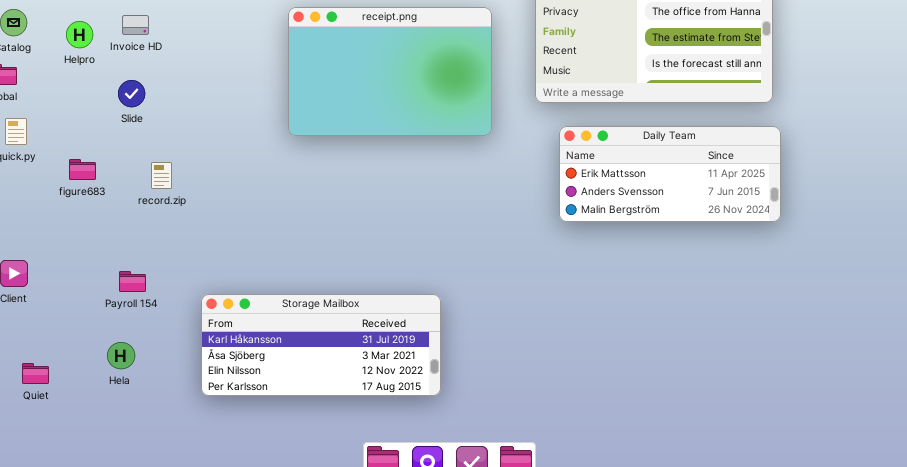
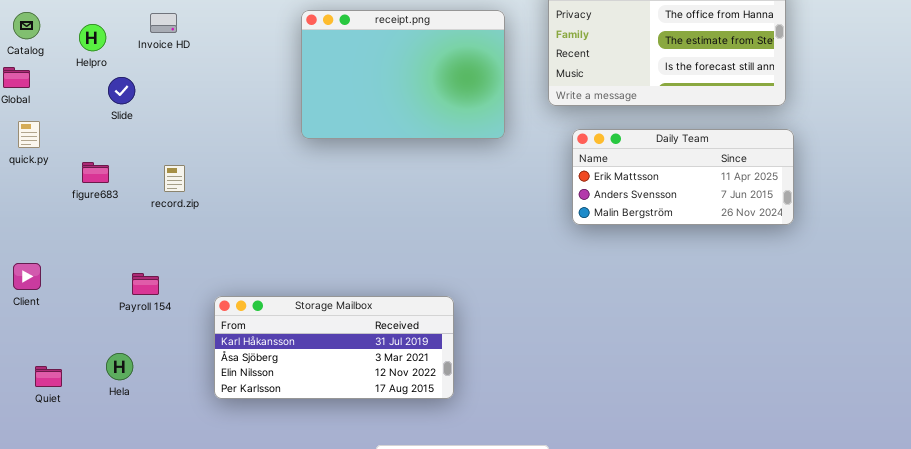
Invoice HD: [122,15,149,35] -> [150,13,177,33], moved
Slide: [118,80,145,107] -> [108,77,135,104], moved
Hela: [107,342,135,369] -> [106,353,133,380], moved

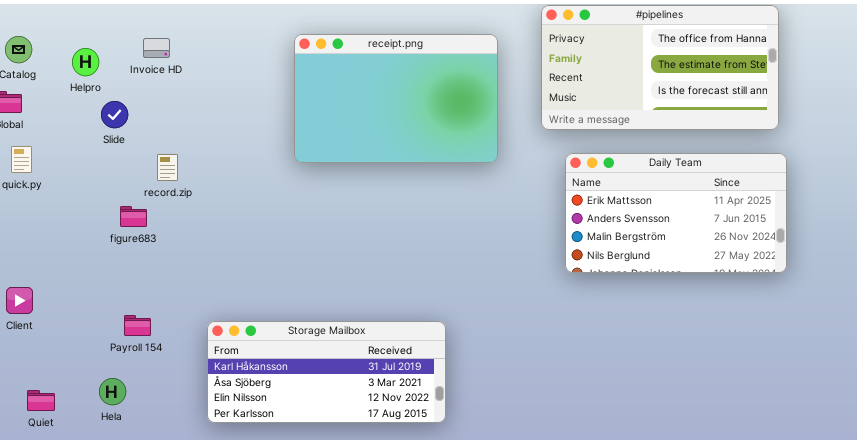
Daily Team: [572,129,794,225] -> [565,153,787,273], resized
figure683: [82,162,109,183] -> [120,206,147,227], moved
record.zip: [164,165,185,192] -> [157,154,178,181], moved
Payroll 154: [132,273,159,295] -> [124,315,151,336], moved

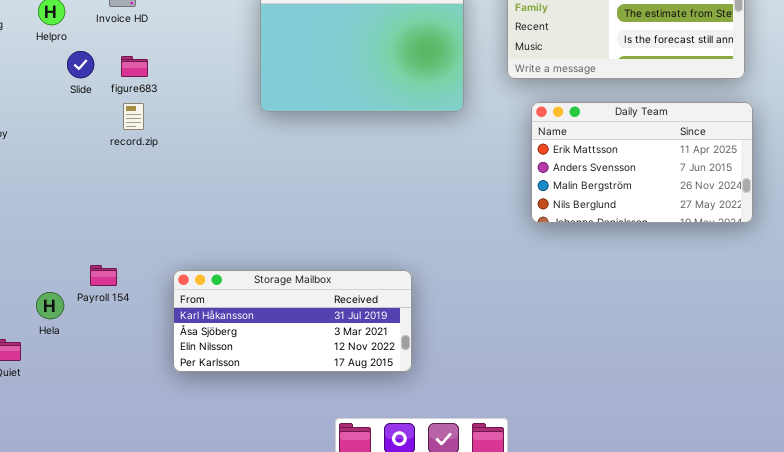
figure683: [120,206,147,227] -> [121,56,148,77], moved
Hela: [99,378,126,405] -> [36,292,64,319], moved

